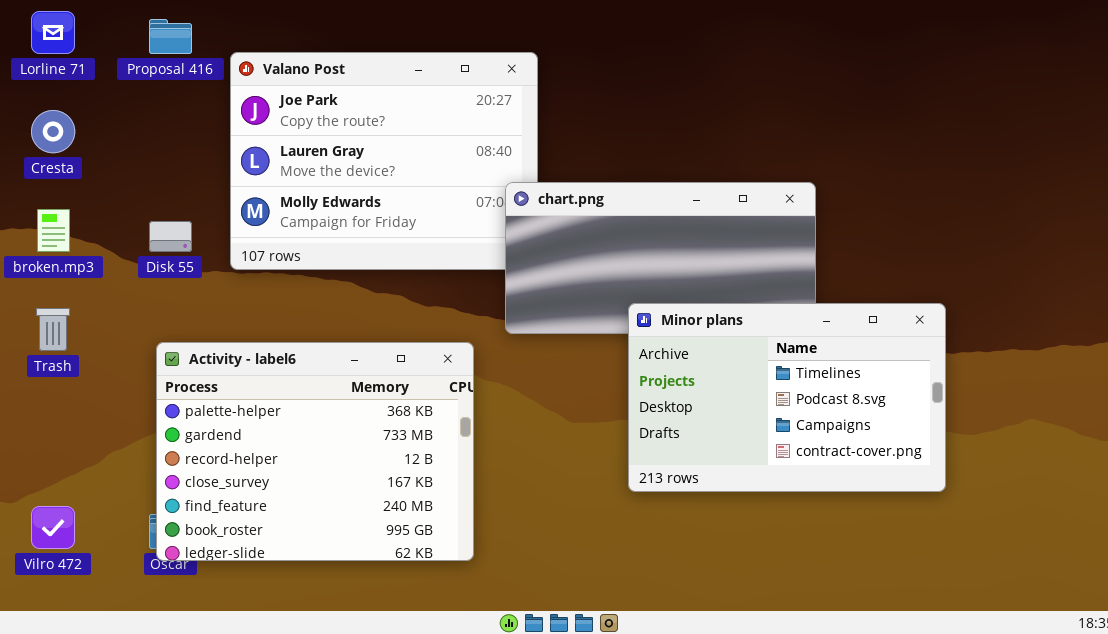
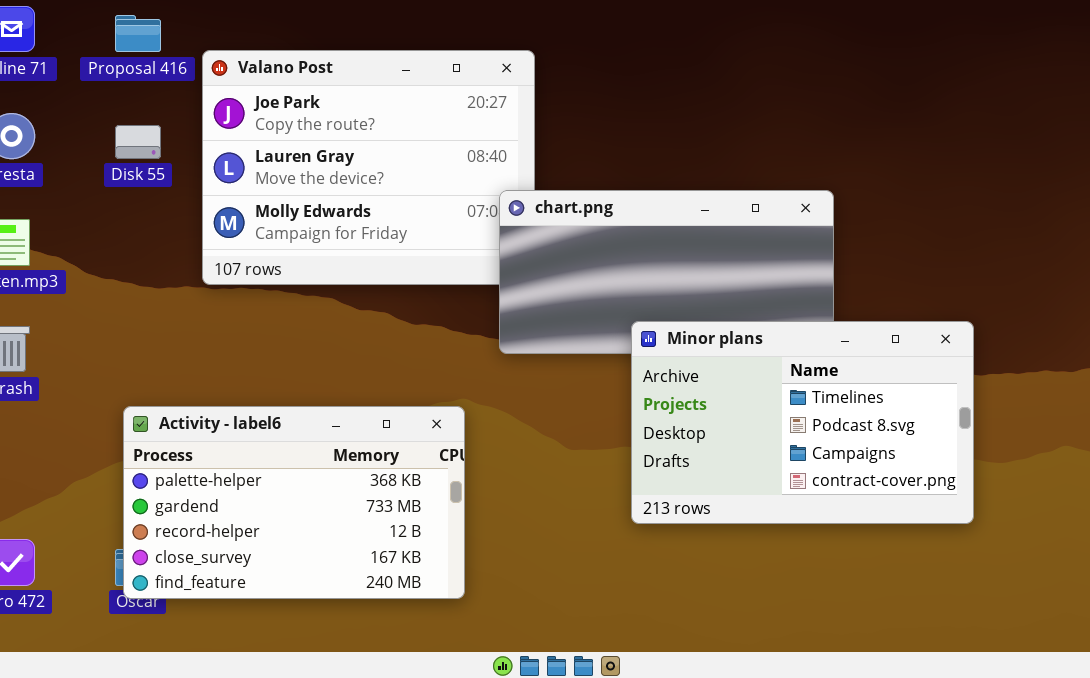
Disk 55: [149,221,192,252] -> [115,125,161,159], moved
Activity - label6: [156,342,474,561] -> [123,406,465,599], resized

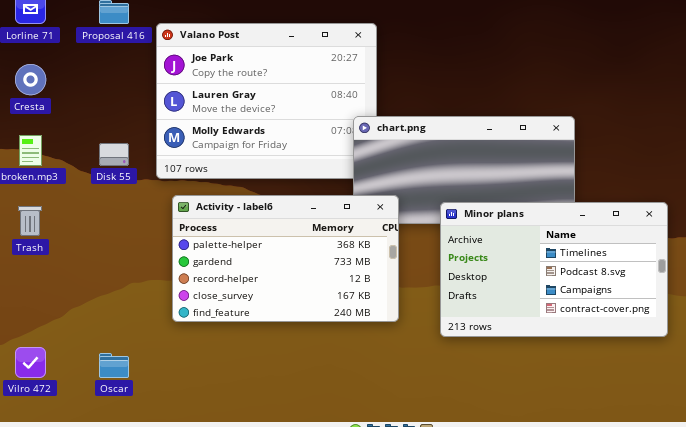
Disk 55: [115,125,161,159] -> [99,143,129,166], moved
Activity - label6: [123,406,465,599] -> [172,195,399,322], moved

